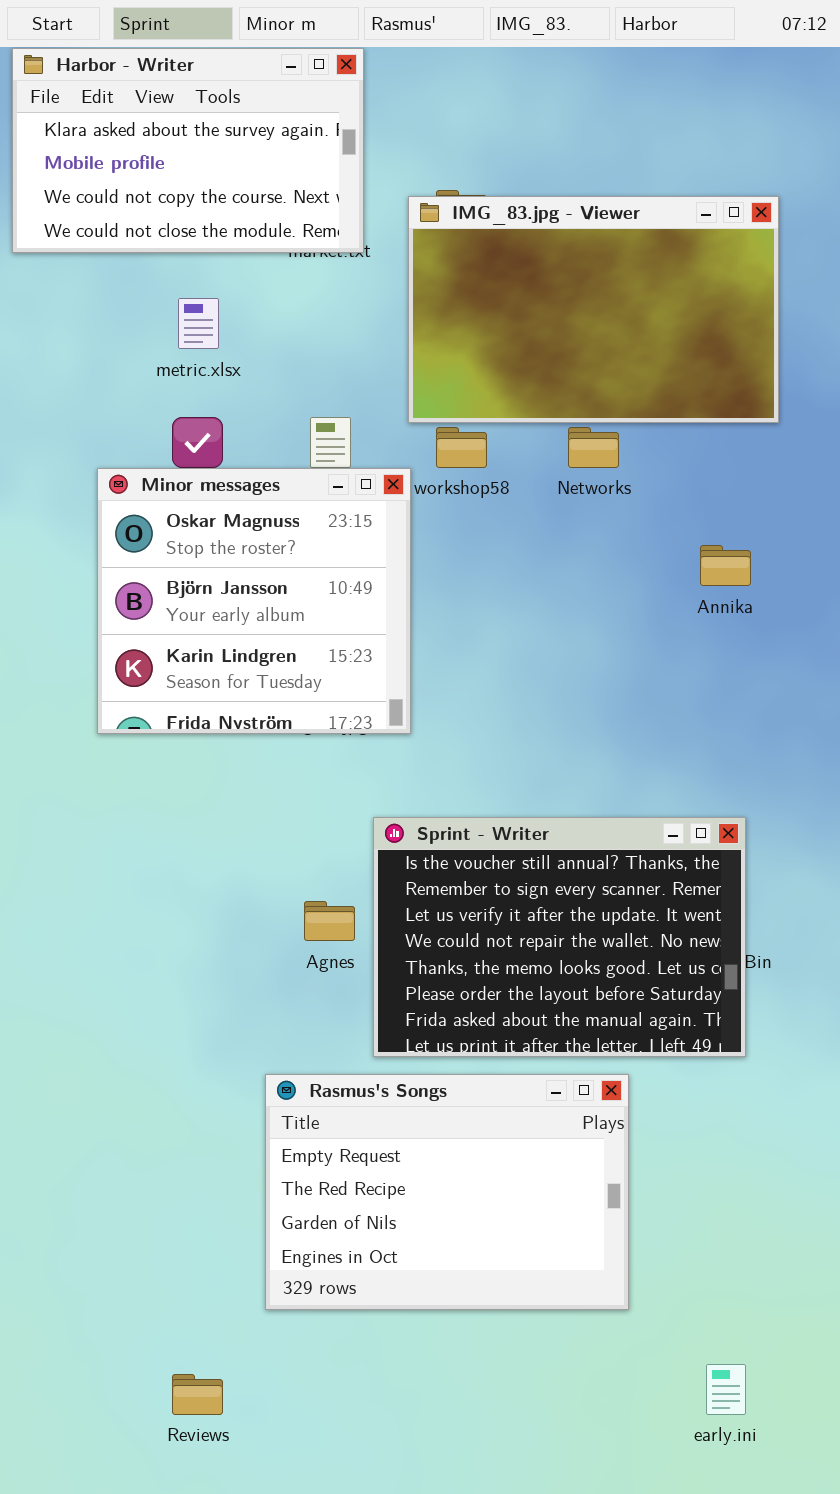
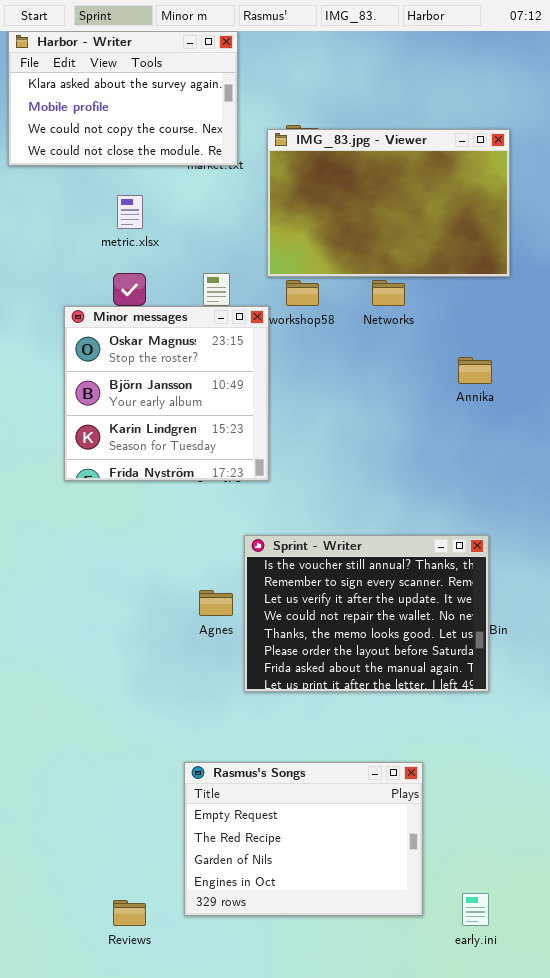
Rasmus's Songs: [265,1074,629,1310] -> [184,762,423,916], moved

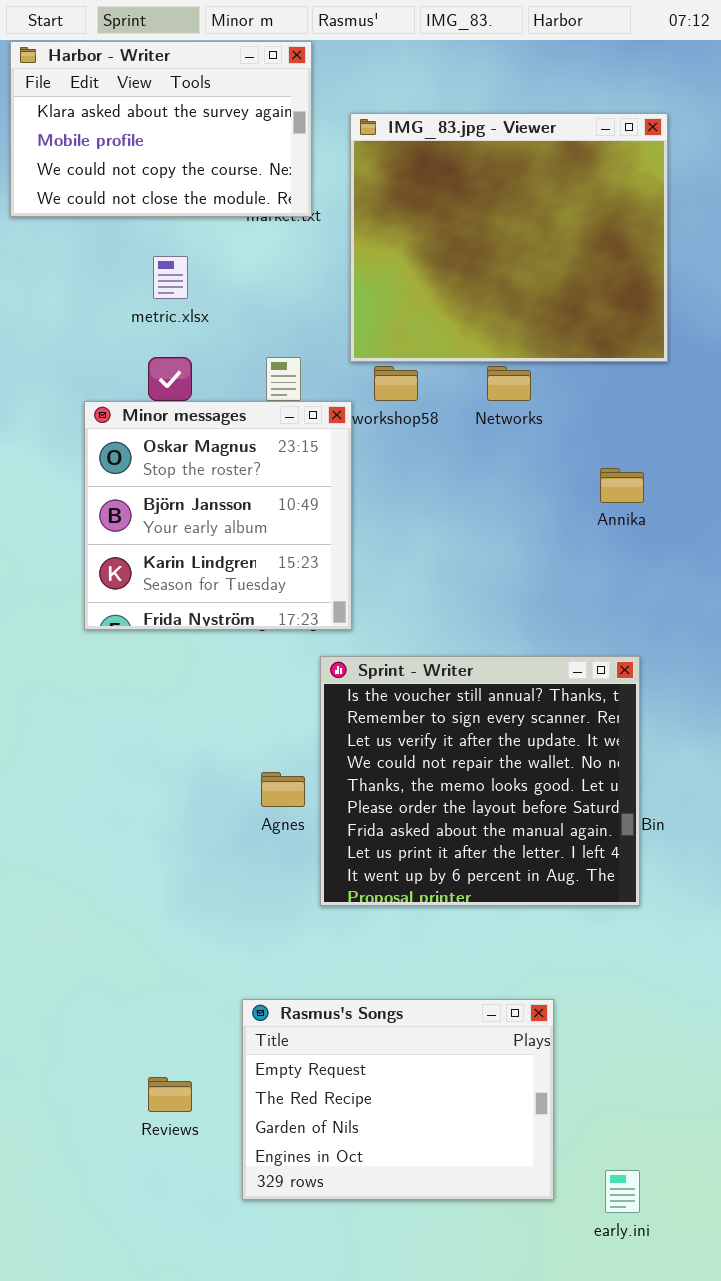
IMG_83.jpg - Viewer: [267,129,510,277] -> [350,113,668,362], resized
Sprint - Writer: [244,535,489,692] -> [320,656,640,906], resized
Reviews: [113,900,146,926] -> [148,1077,192,1112], moved

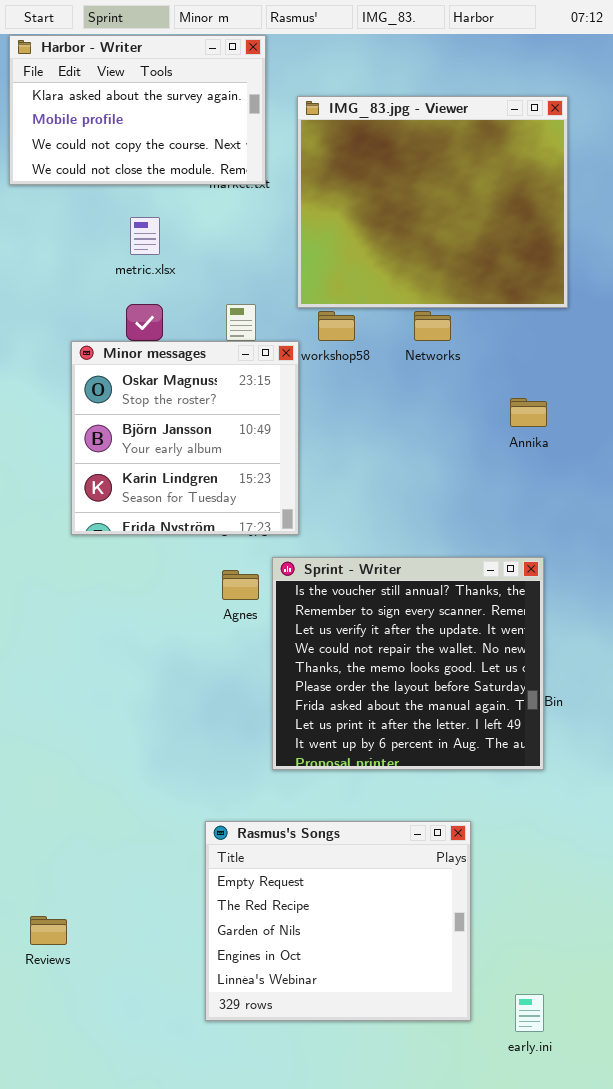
Agnes: [261,772,305,807] -> [222,570,259,600], moved
Rasmus's Songs: [242,999,554,1200] -> [205,821,471,1021], resized
Reviews: [148,1077,192,1112] -> [30,916,67,945], moved

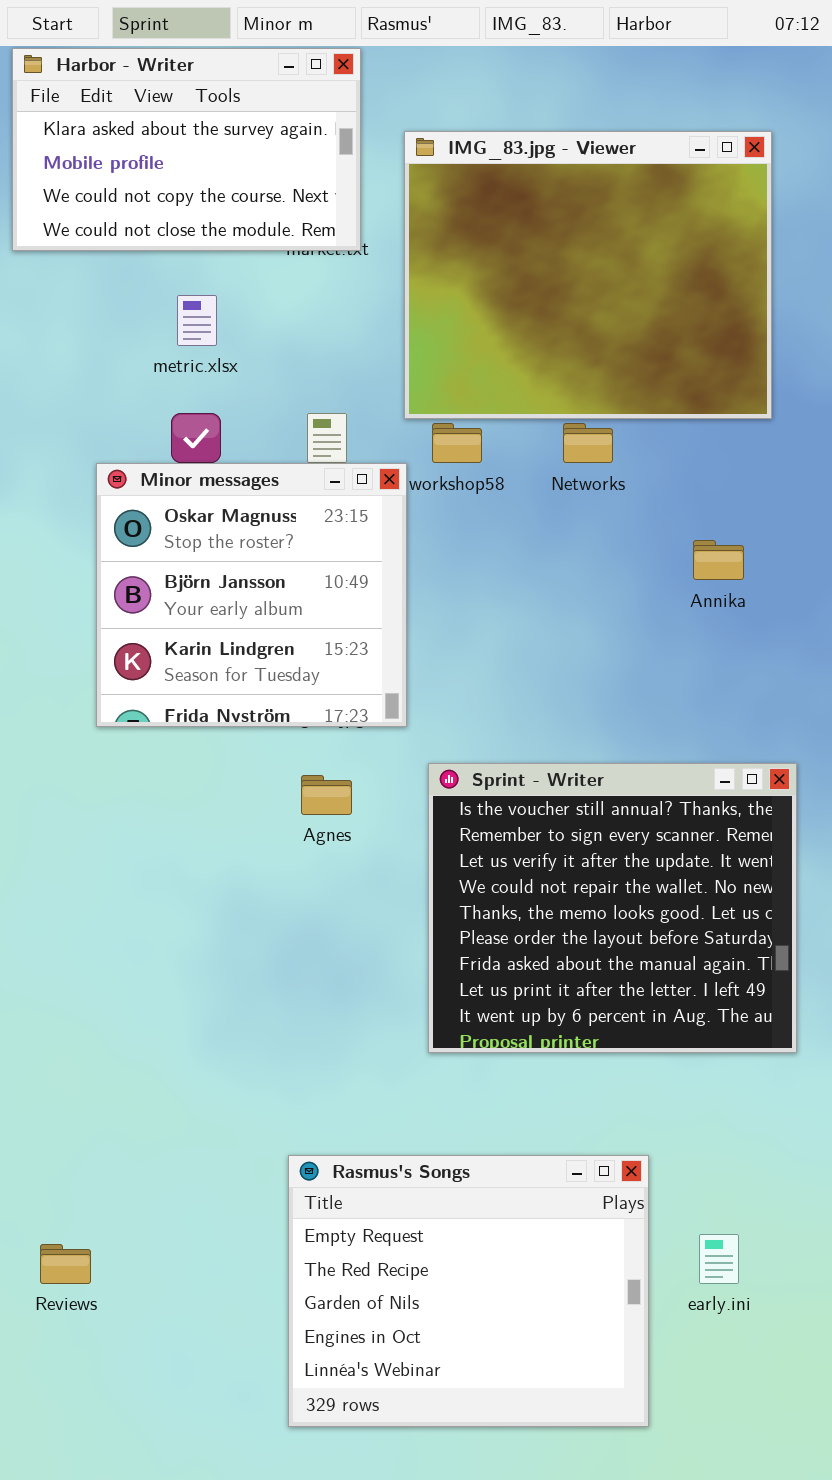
Sprint - Writer: [272,557,544,770] -> [428,763,797,1053], moved
Rasmus's Songs: [205,821,471,1021] -> [288,1155,649,1427], moved
early.ini: [515,994,544,1032] -> [699,1234,739,1284], moved

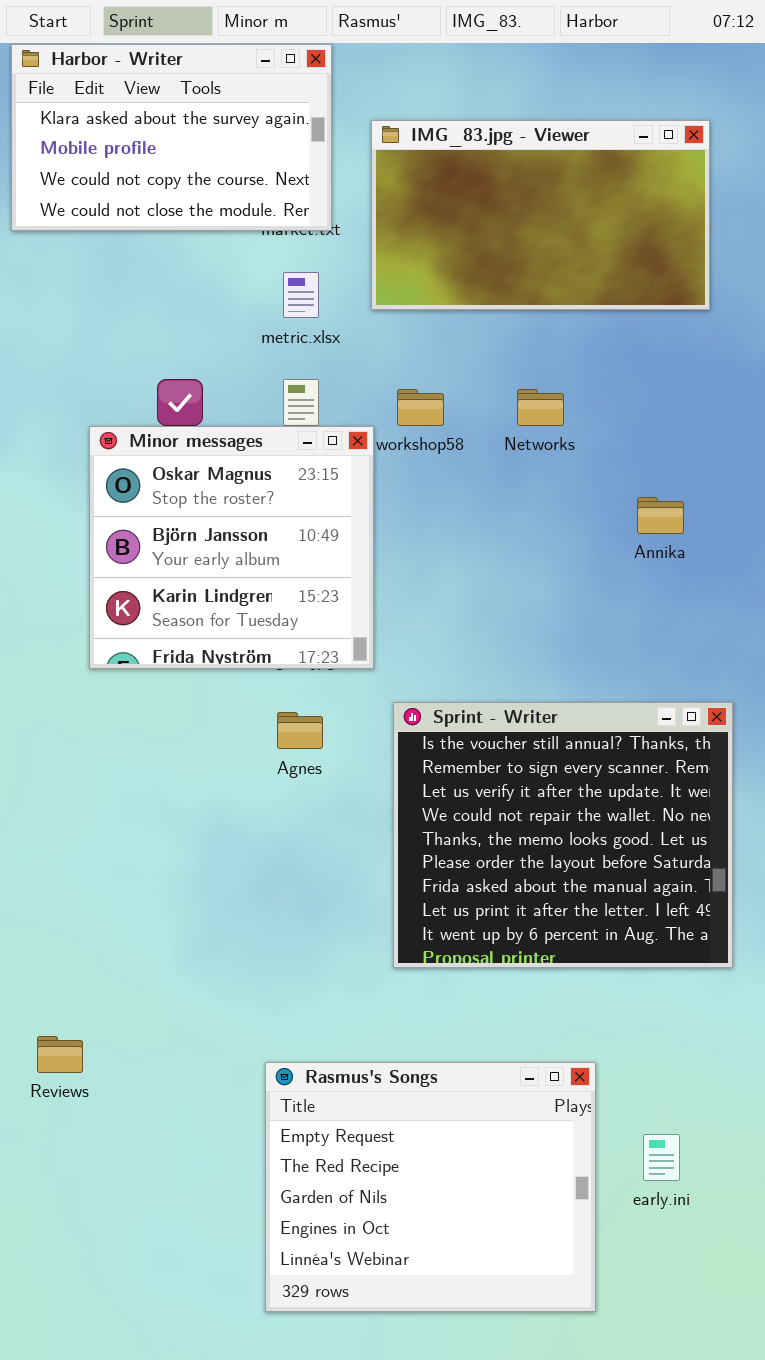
IMG_83.jpg - Viewer: [404,131,772,419] -> [371,120,710,310], resized
metric.xlsx: [177,295,217,346] -> [283,272,319,318], moved
Reviews: [40,1244,91,1284] -> [37,1036,83,1073], moved

